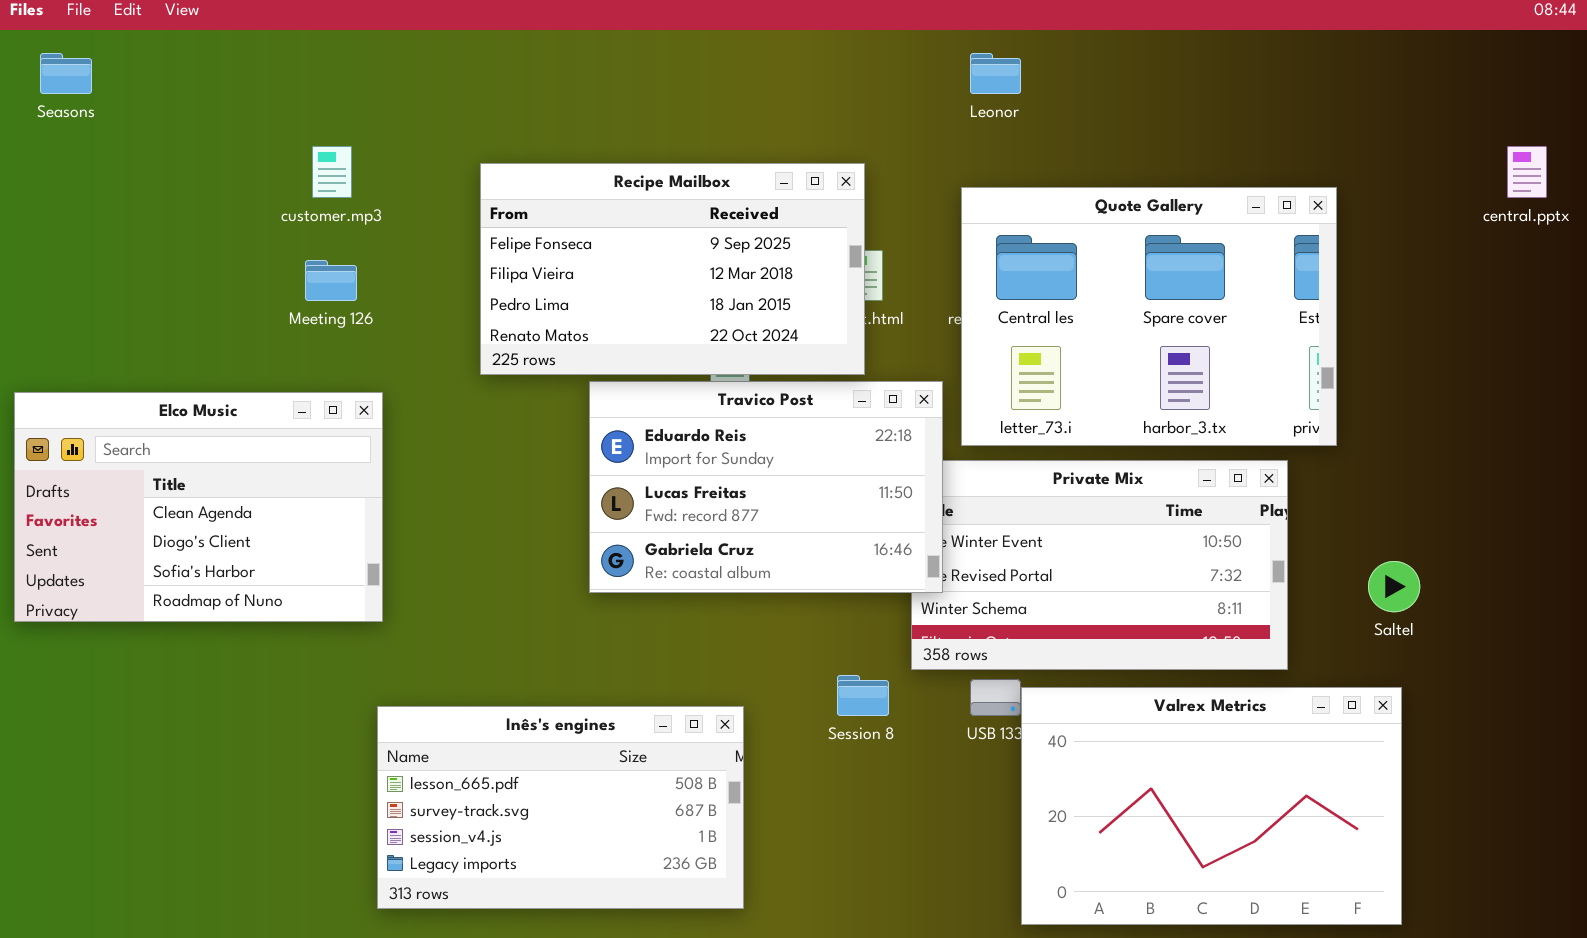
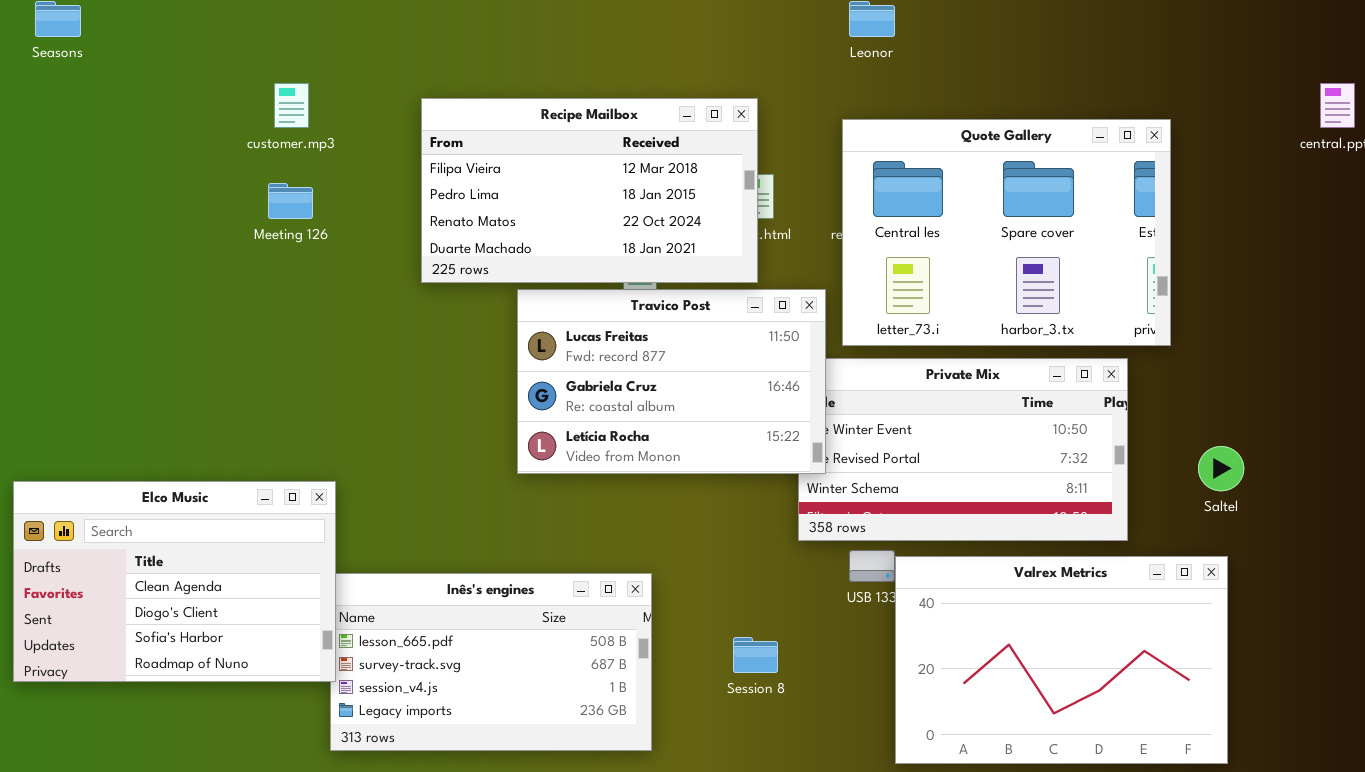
Recipe Mailbox: [480,163,865,375] -> [421,98,758,283], scrolled down 1 row
Travico Post: [589,381,943,593] -> [517,289,826,474], scrolled down 1 row
Elco Music: [14,392,383,622] -> [13,481,336,682], moved
Session 8: [837,675,889,716] -> [733,637,778,673], moved

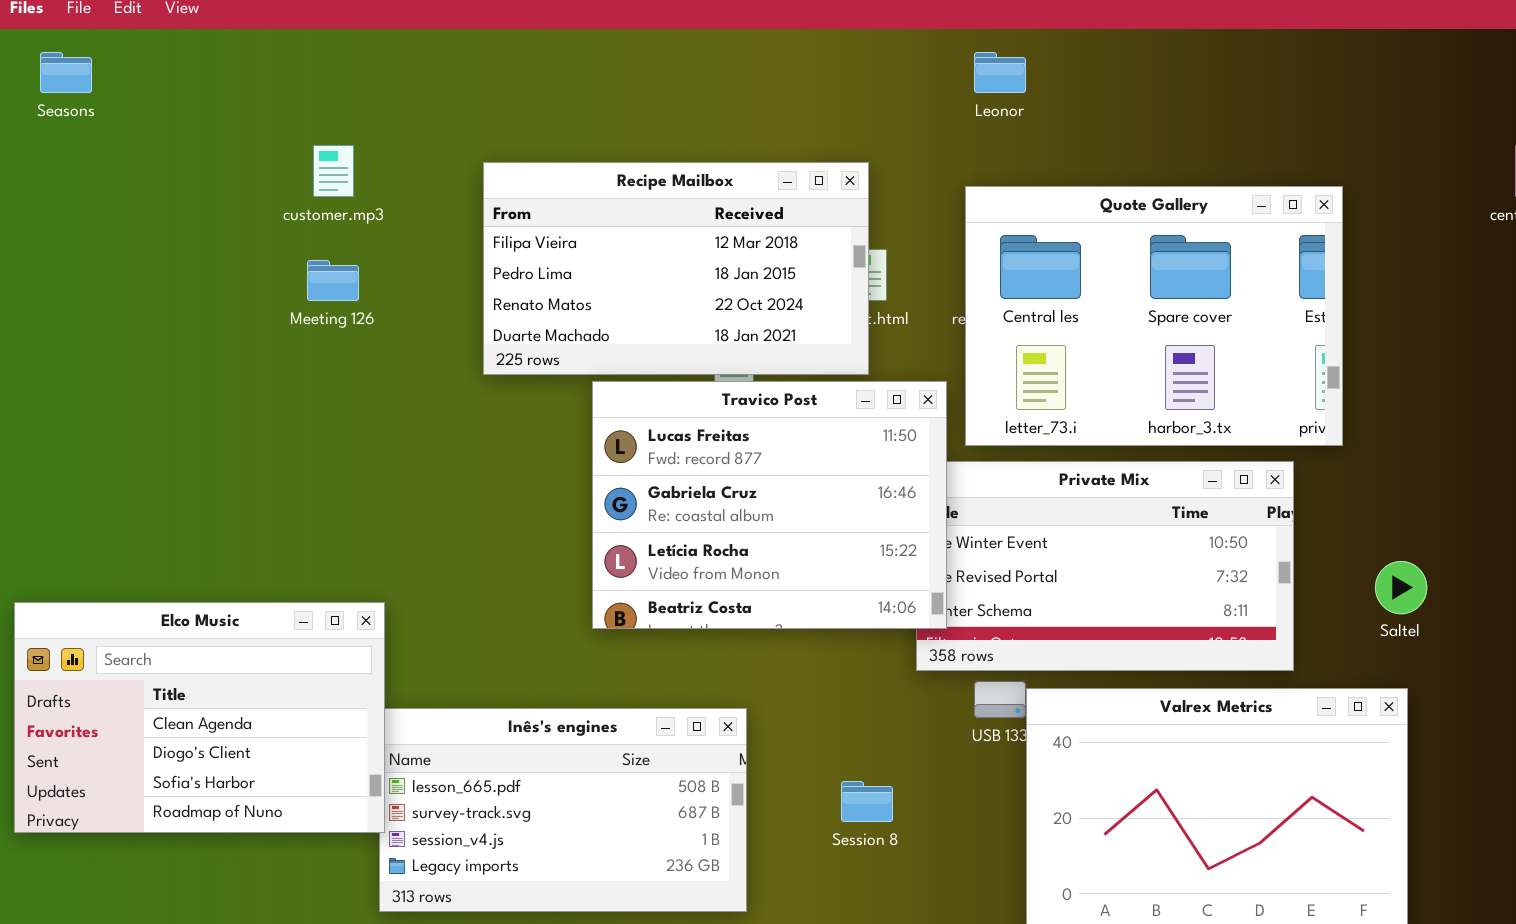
Travico Post: [517,289,826,474] -> [592,381,947,629], resized

